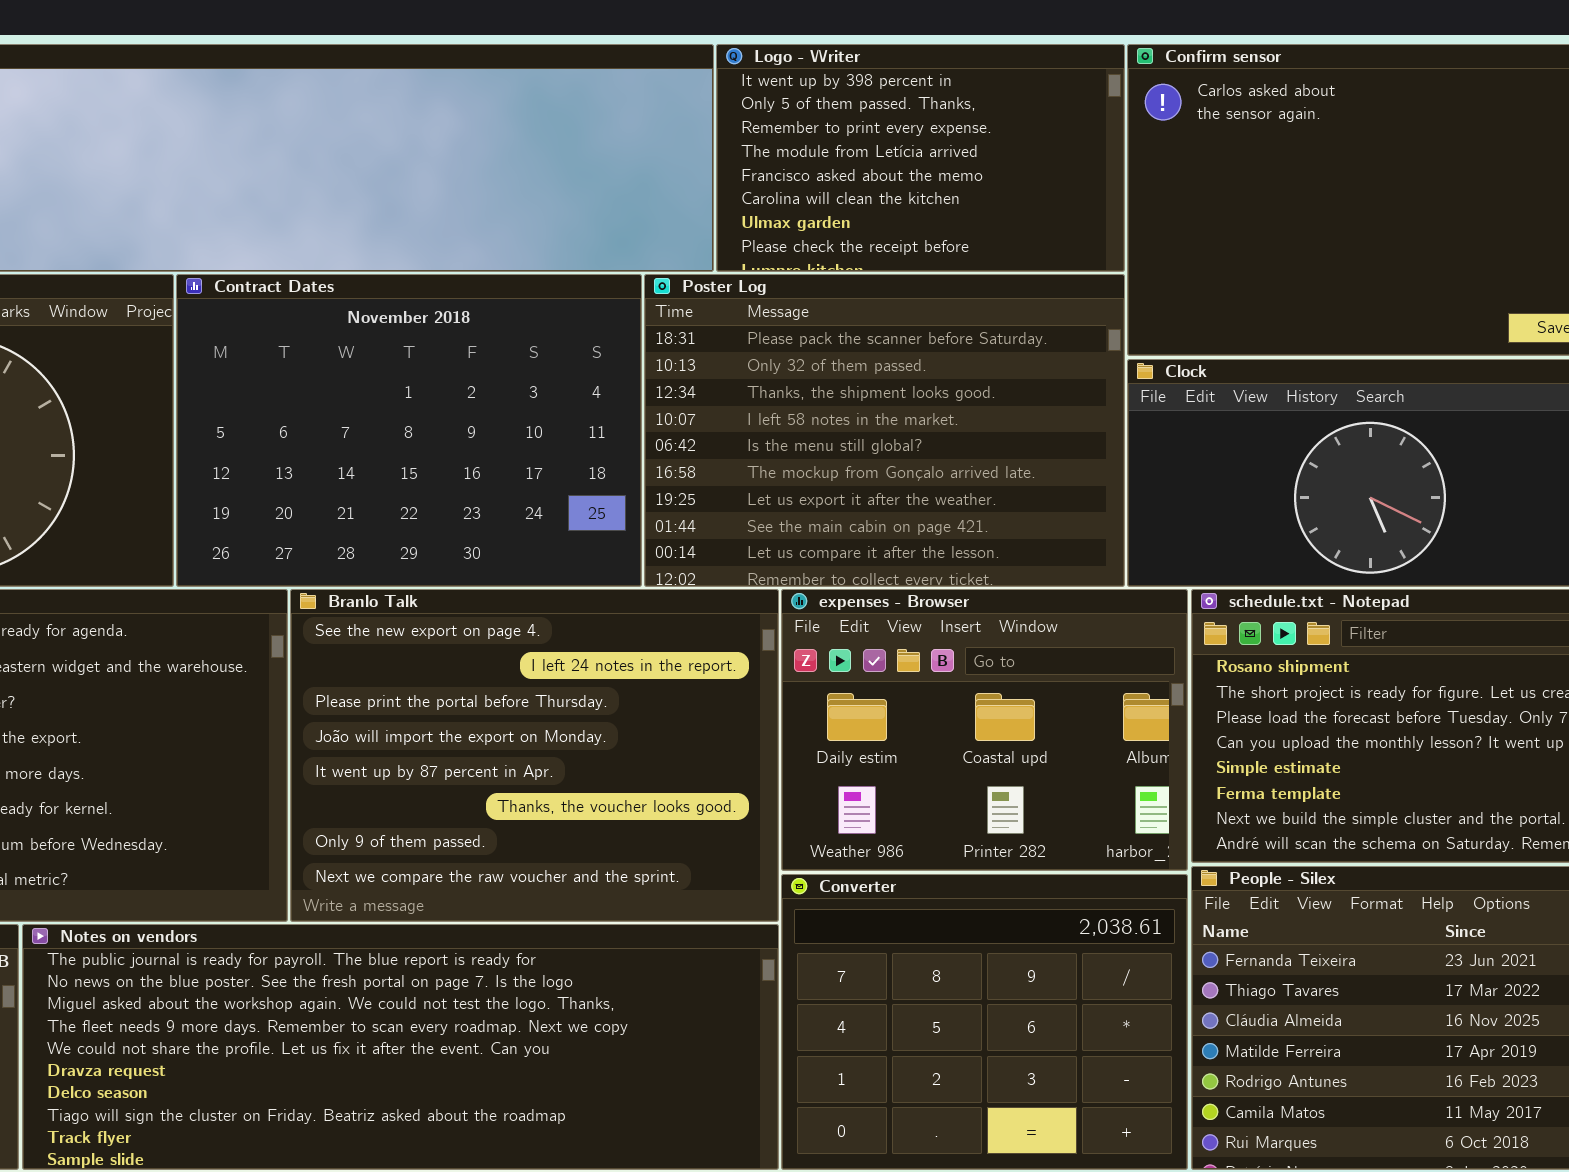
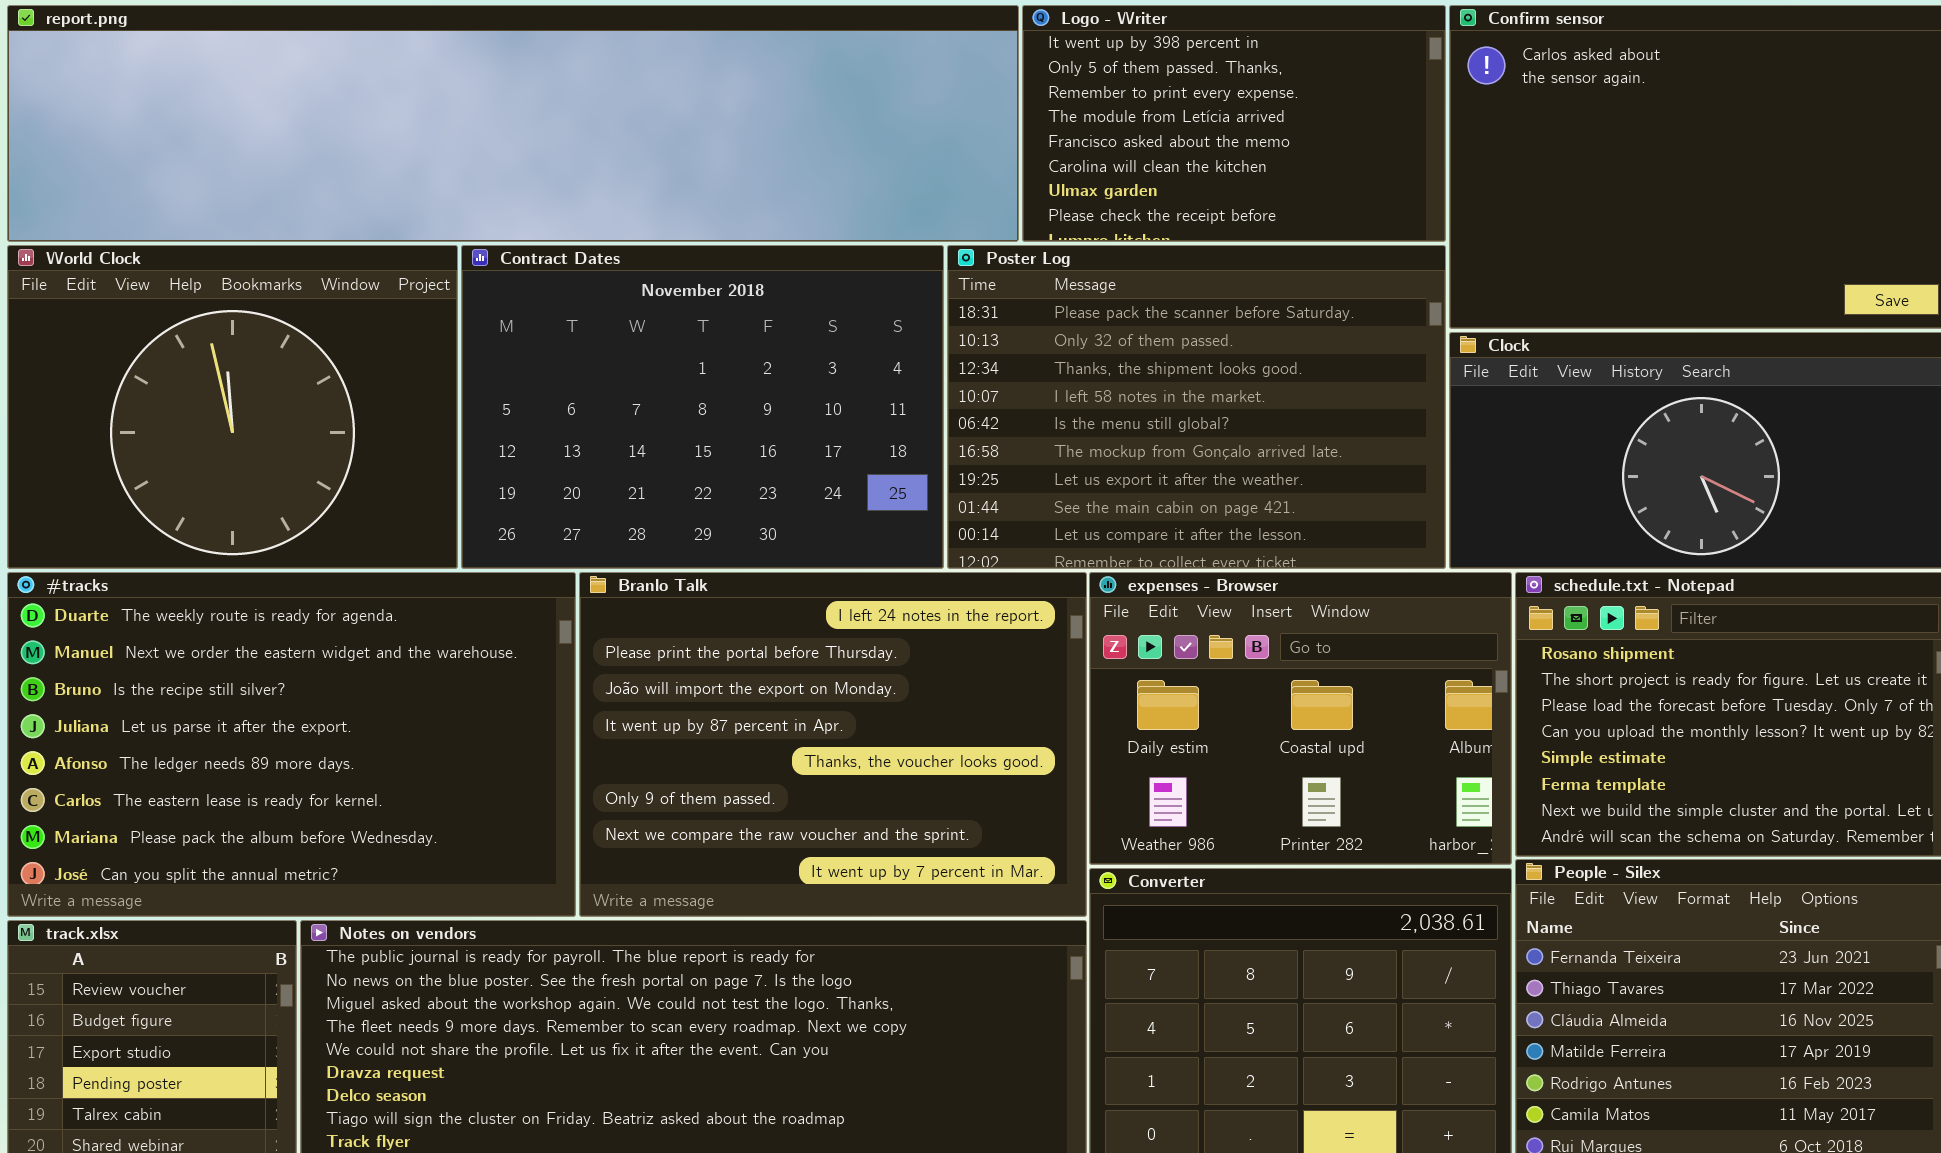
Branlo Talk: [290,589,779,922] -> [579,572,1087,917], scrolled down 1 row

